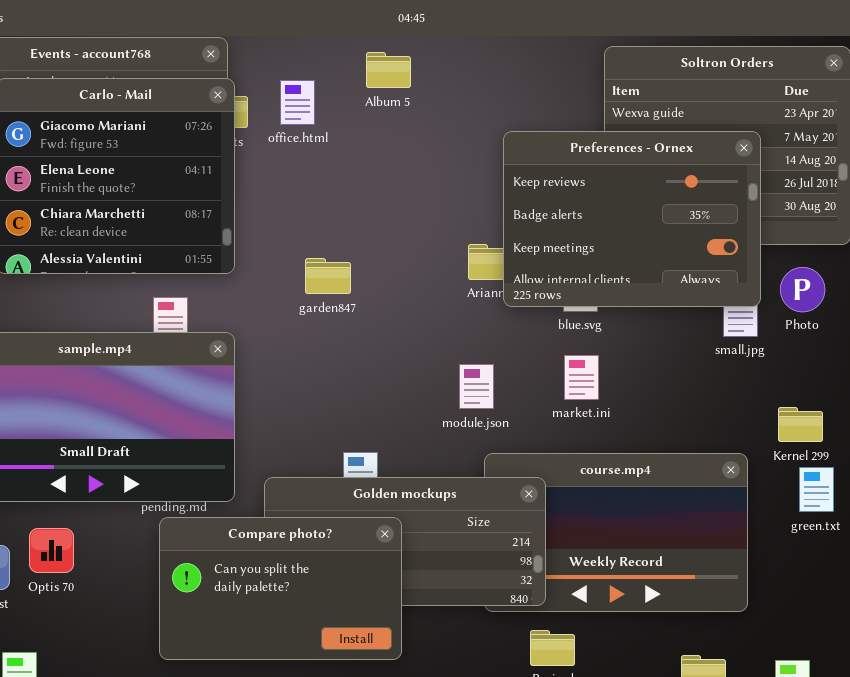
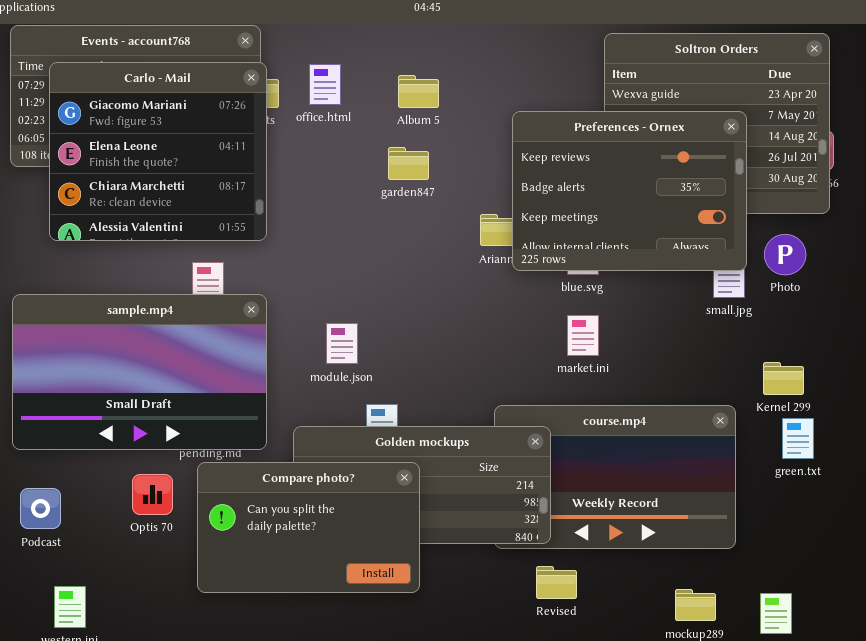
Album 5: [366,52,411,88] -> [398,75,439,108], moved
garden847: [305,258,351,294] -> [388,147,429,180], moved
module.json: [459,364,494,409] -> [326,323,358,364], moved
Optis 70: [29,528,74,573] -> [132,474,173,515], moved

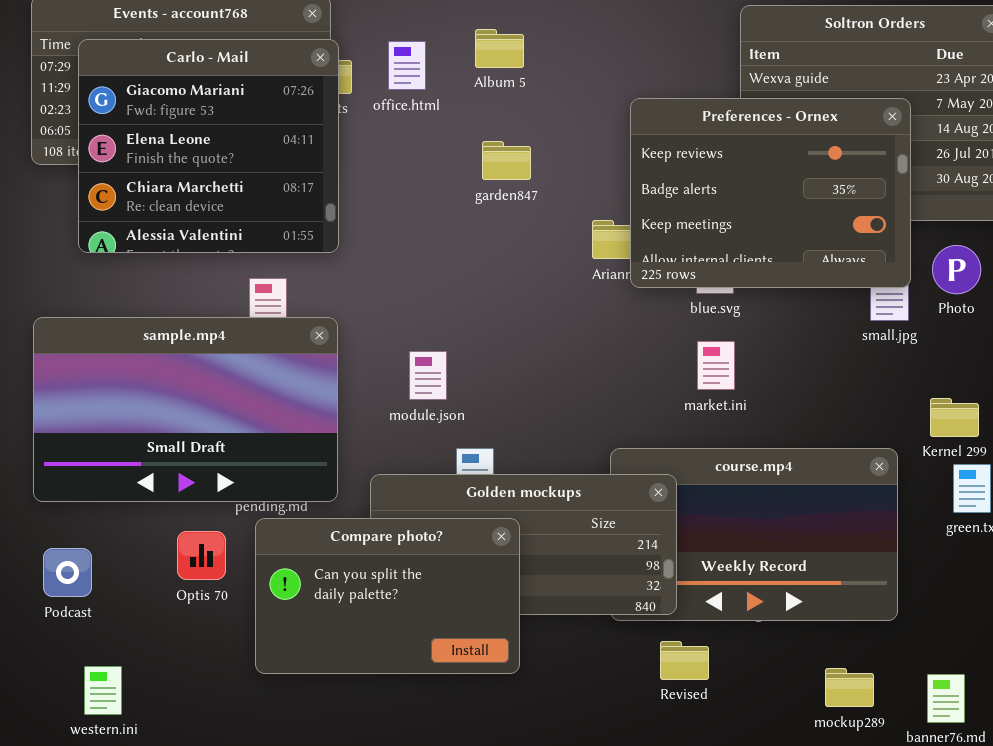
Album 5: [398,75,439,108] -> [475,29,524,68], moved

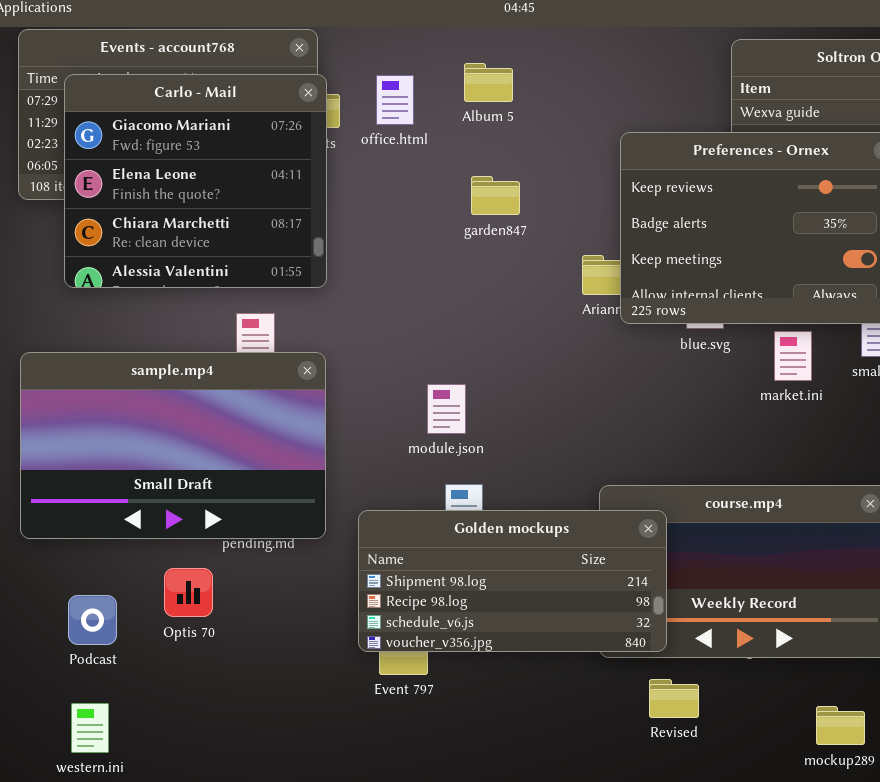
market.ini: [697,341,735,390] -> [774,331,812,381], moved
module.json: [409,351,447,400] -> [427,384,466,434], moved
Compare photo?: [255,518,520,674] -> none, closed
Podcast: [43,548,92,597] -> [68,595,117,645], moved

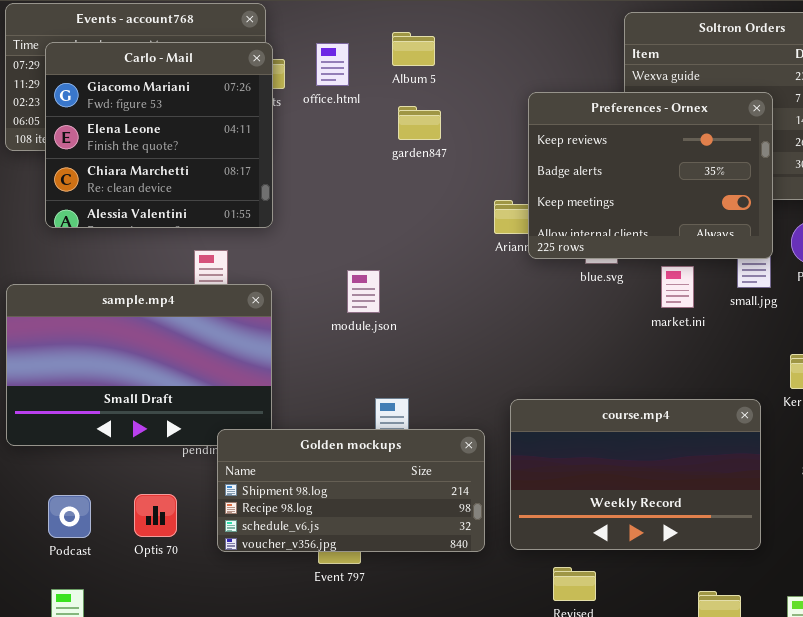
garden847: [471,176,520,215] -> [398,106,441,140], moved
module.json: [427,384,466,434] -> [347,270,380,313], moved
Golden mockups: [358,510,667,652] -> [217,429,485,552], moved
Optis 70: [164,568,213,617] -> [134,494,177,537], moved

